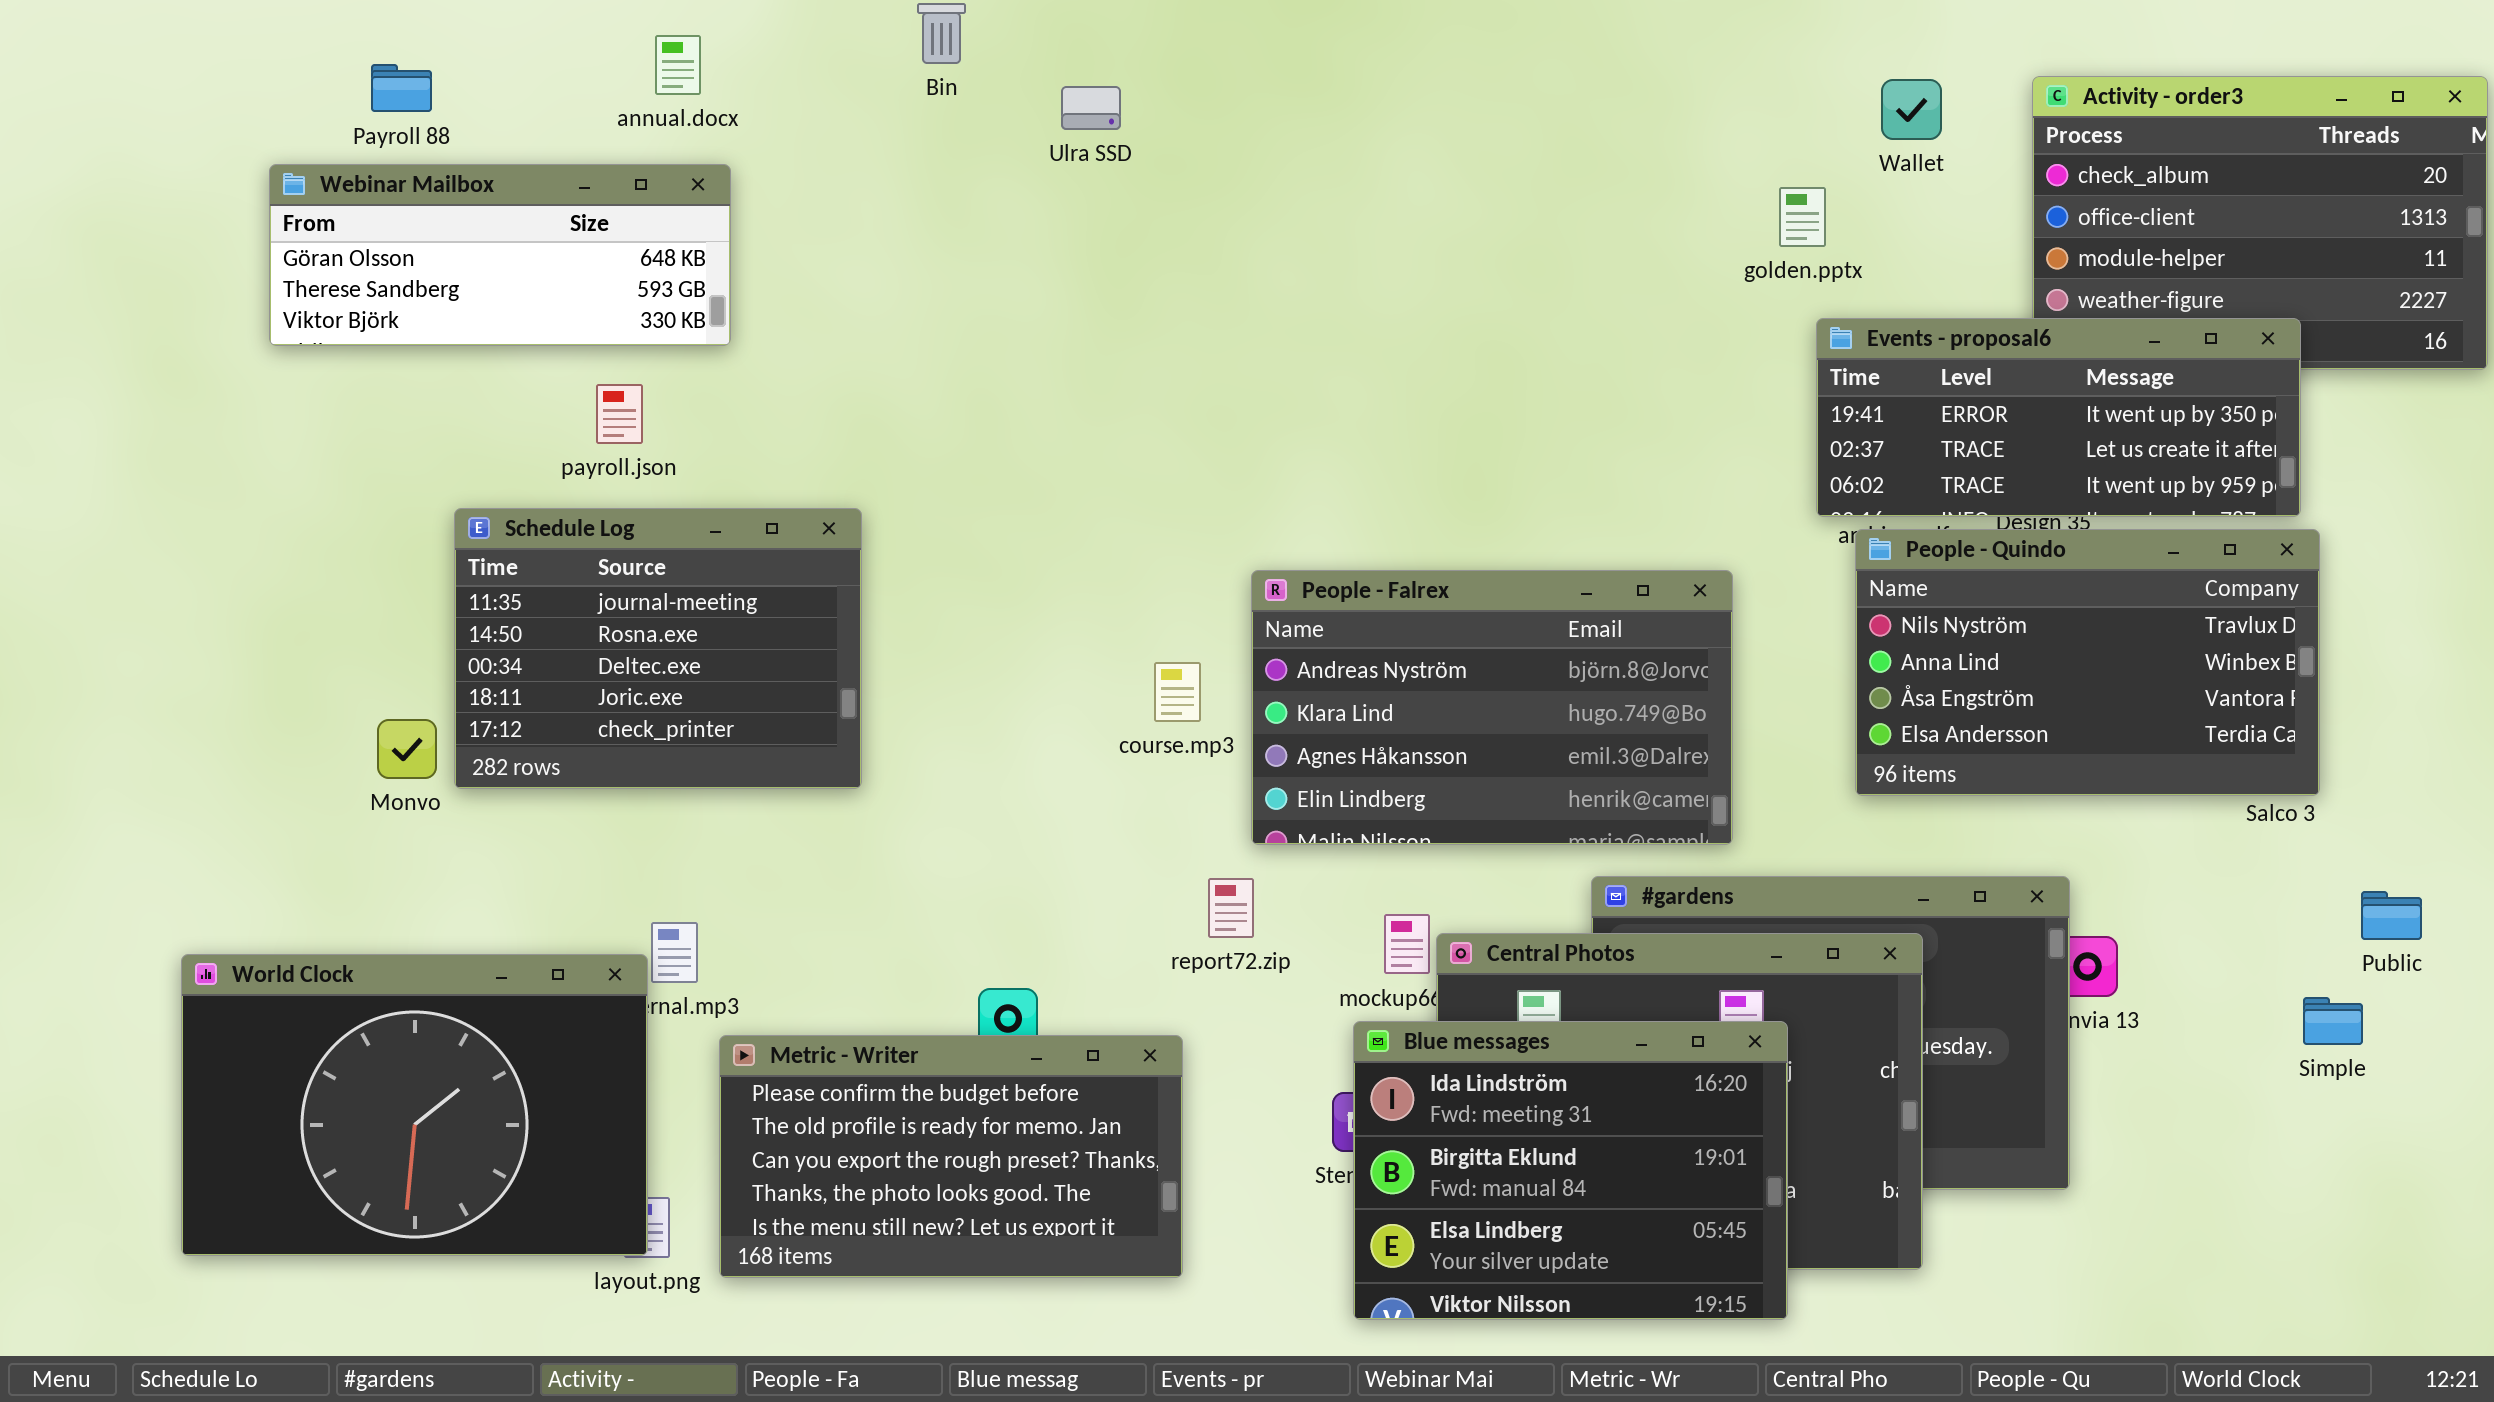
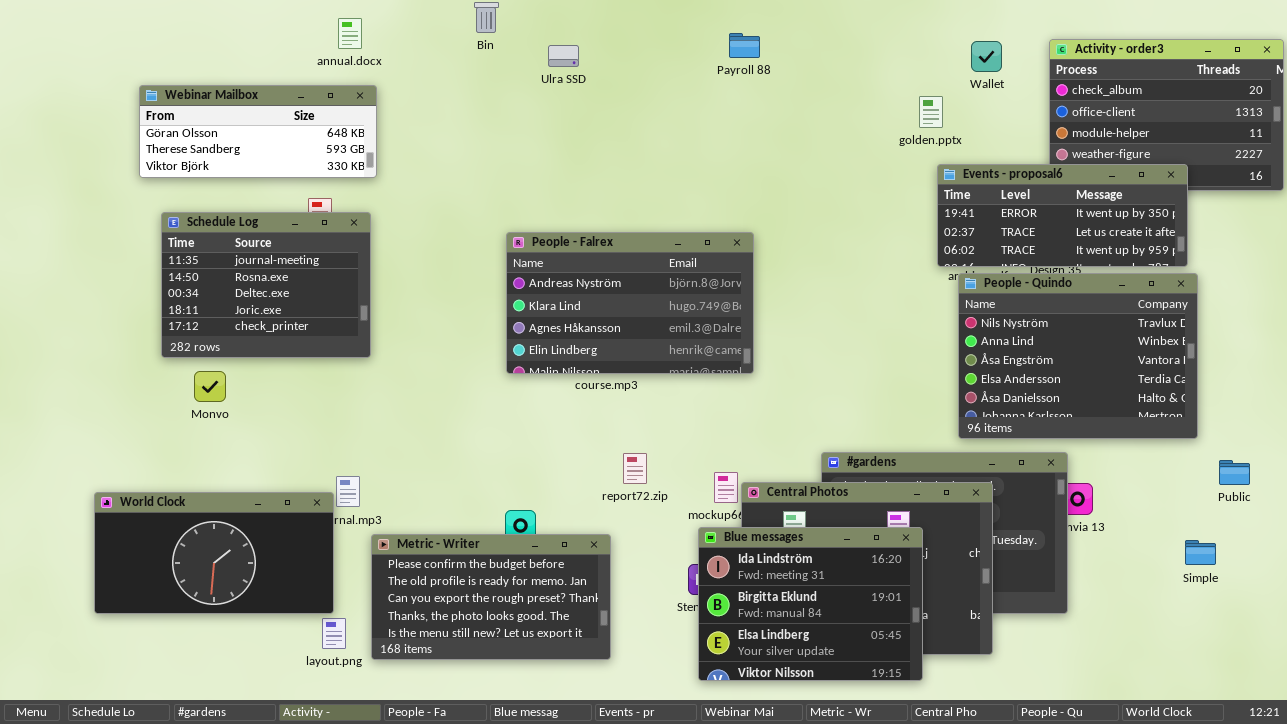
Payroll 88: [371,64,432,112] -> [729,33,760,58], moved
Schedule Log: [454,508,862,789] -> [161,212,371,358], moved
People - Quindo: [1855,529,2320,796] -> [958,273,1198,439], resized
People - Falrex: [1251,570,1733,845] -> [506,232,754,374], moved
World Clock: [181,954,648,1256] -> [94,492,334,614], resized
Simple: [2303,997,2363,1045] -> [1185,540,1216,565], moved

